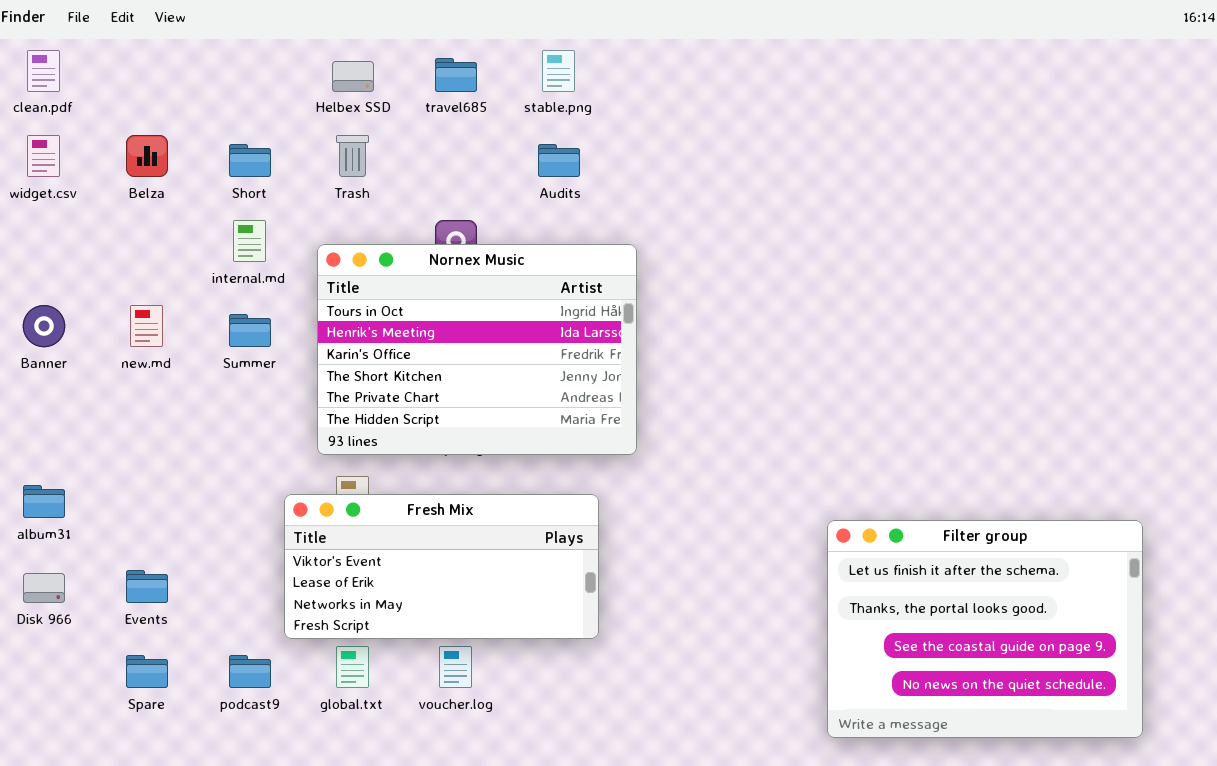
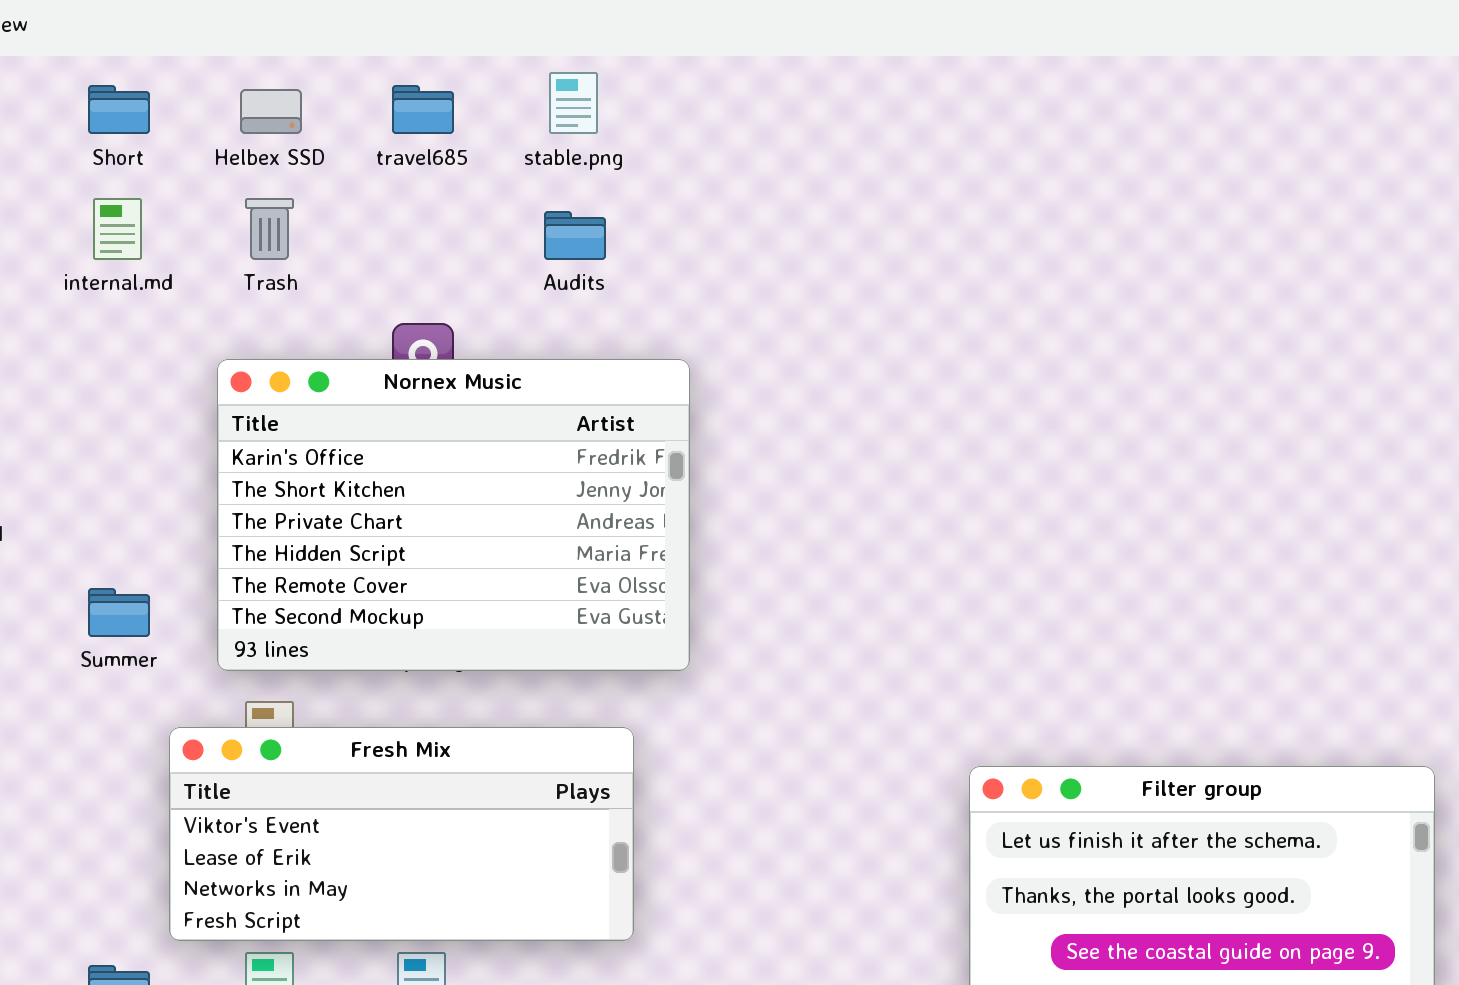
Short: [229,144,271,177] -> [88,85,150,134], moved
internal.md: [233,220,266,262] -> [93,198,142,260], moved
Nornex Music: [317,244,637,455] -> [217,359,690,671], scrolled down 2 rows
Summer: [229,314,271,347] -> [88,588,150,637], moved

